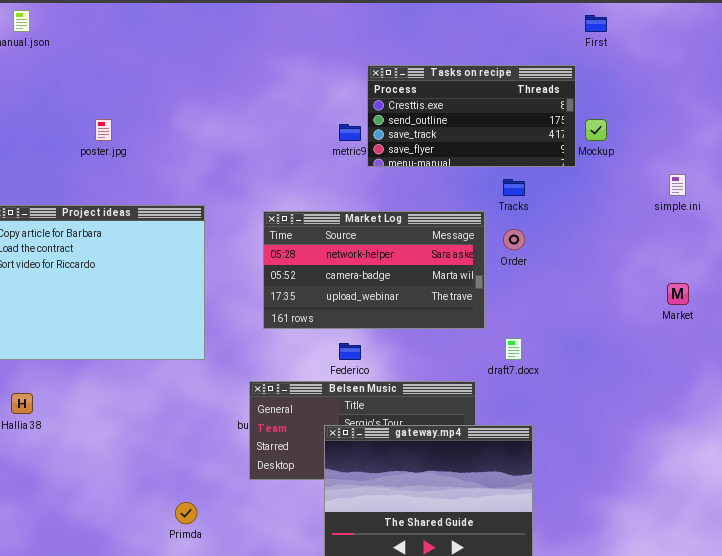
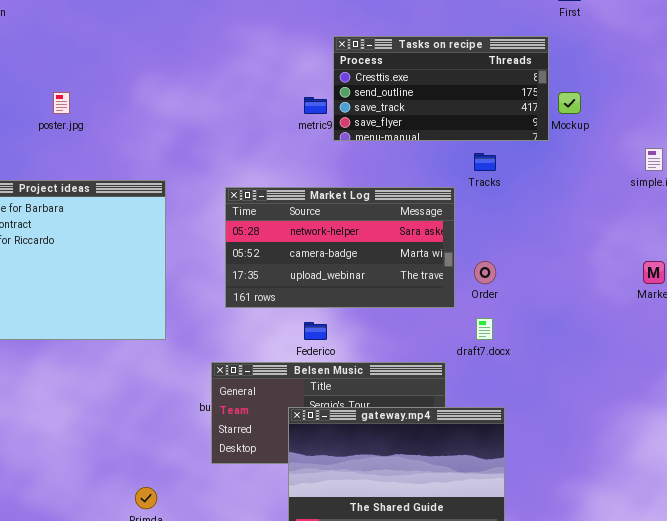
Order: [503,229,525,250] -> [474,261,496,284], moved

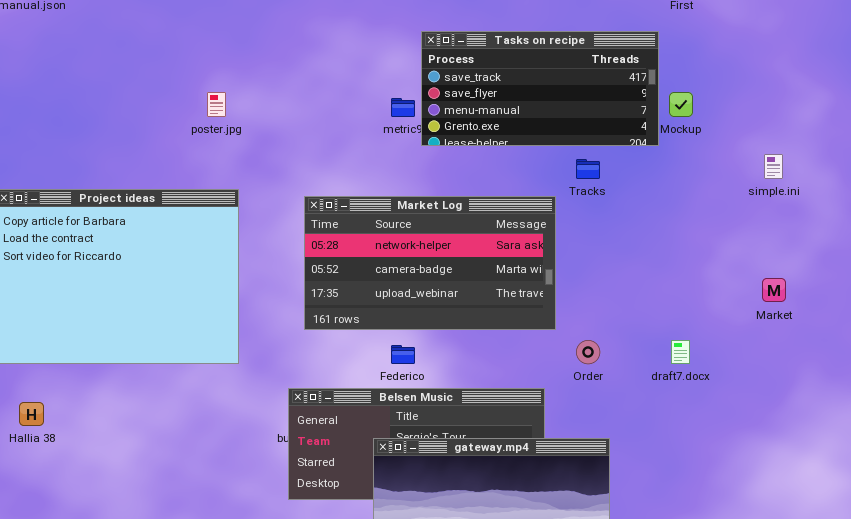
Tasks on recipe: [333,36,549,141] -> [421,31,659,146], scrolled down 2 rows
poster.jpg: [53,92,70,114] -> [207,92,226,117], moved
Order: [474,261,496,284] -> [576,340,600,364], moved
draft7.docx: [476,318,493,340] -> [671,340,690,364], moved

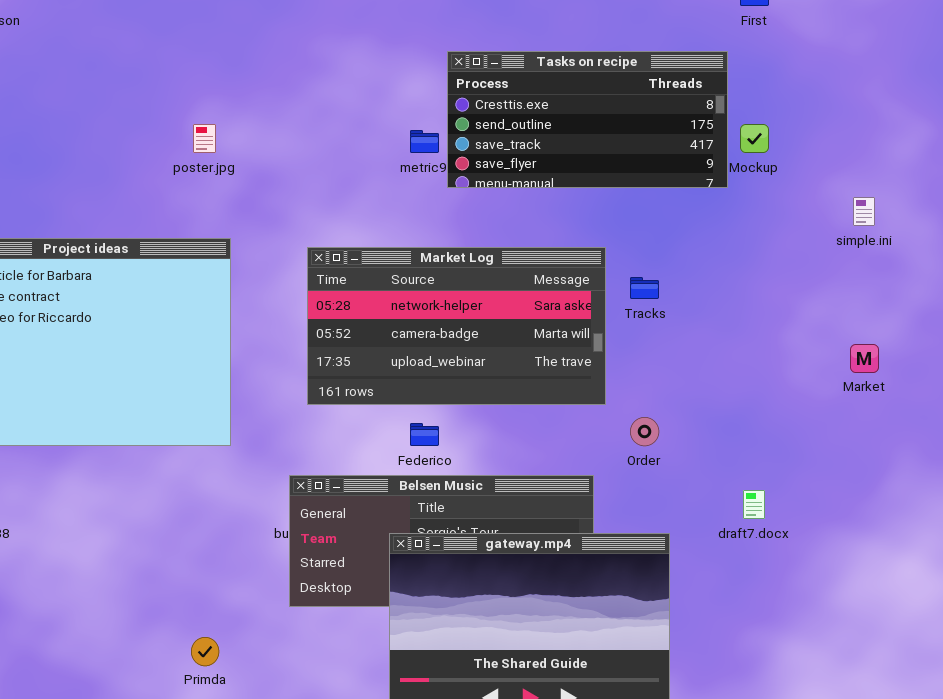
Tasks on recipe: [421,31,659,146] -> [447,51,728,188], scrolled up 2 rows
Tracks: [576,159,600,179] -> [630,277,659,299], moved
draft7.docx: [671,340,690,364] -> [743,490,765,519], moved

